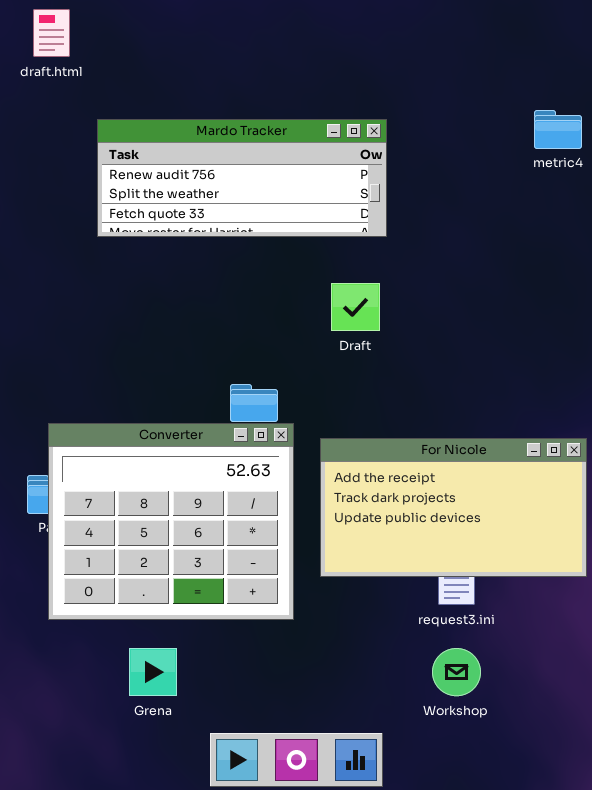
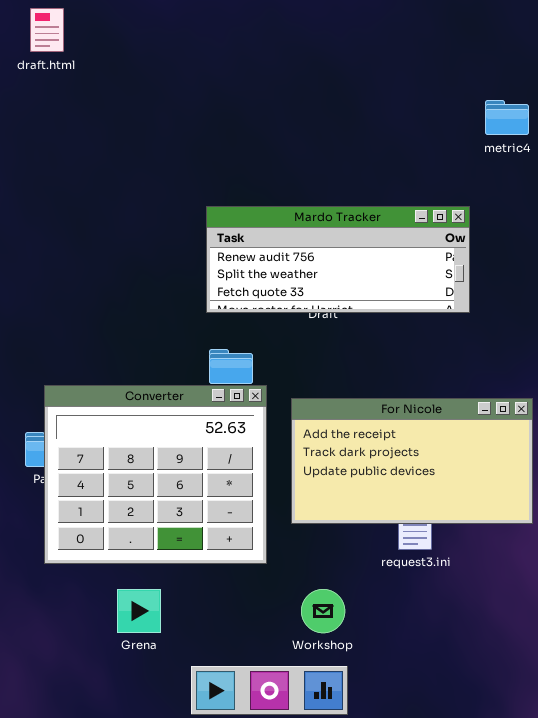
Mardo Tracker: [97,119,387,237] -> [206,206,470,313], moved
Workshop: [432,648,481,696] -> [301,589,345,633], moved

